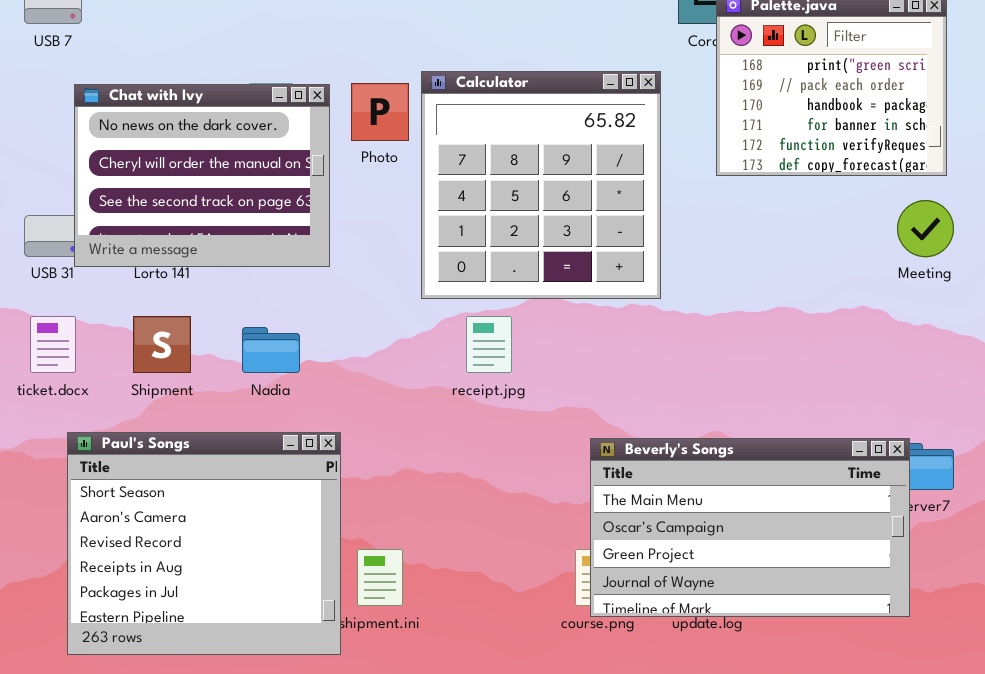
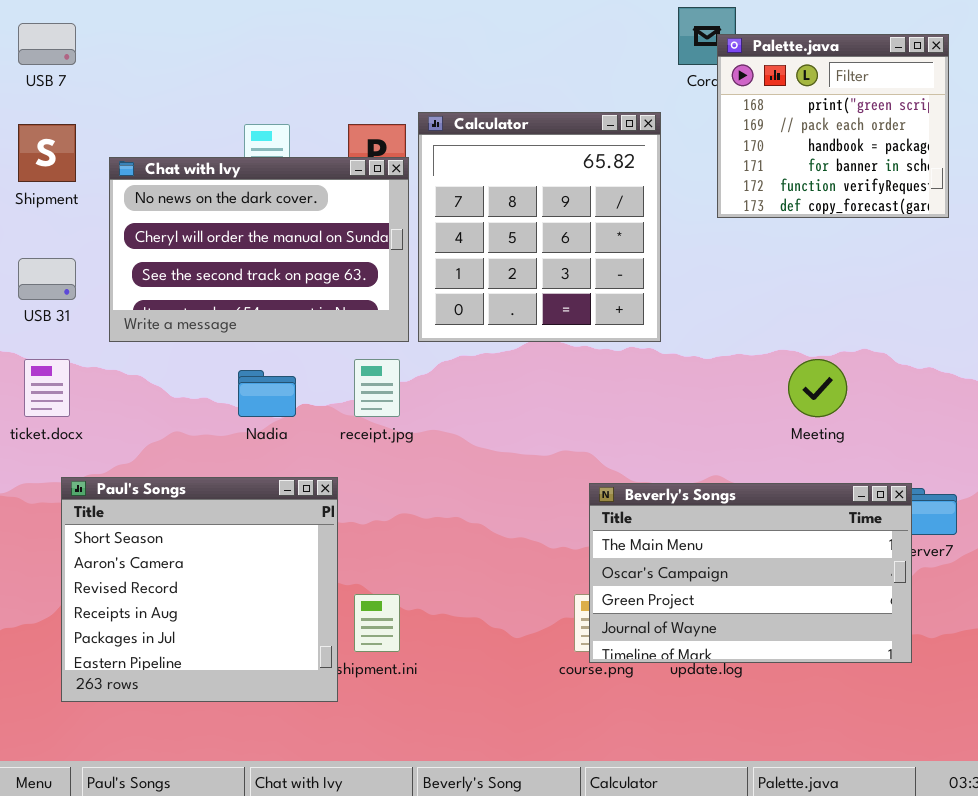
Chat with Ivy: [74,84,330,267] -> [109,157,409,342], moved, resized
Meeting: [897,200,954,257] -> [788,359,847,417], moved
Shipment: [133,316,191,373] -> [18,124,76,182], moved
receipt.jpg: [466,316,512,373] -> [354,359,400,417], moved

